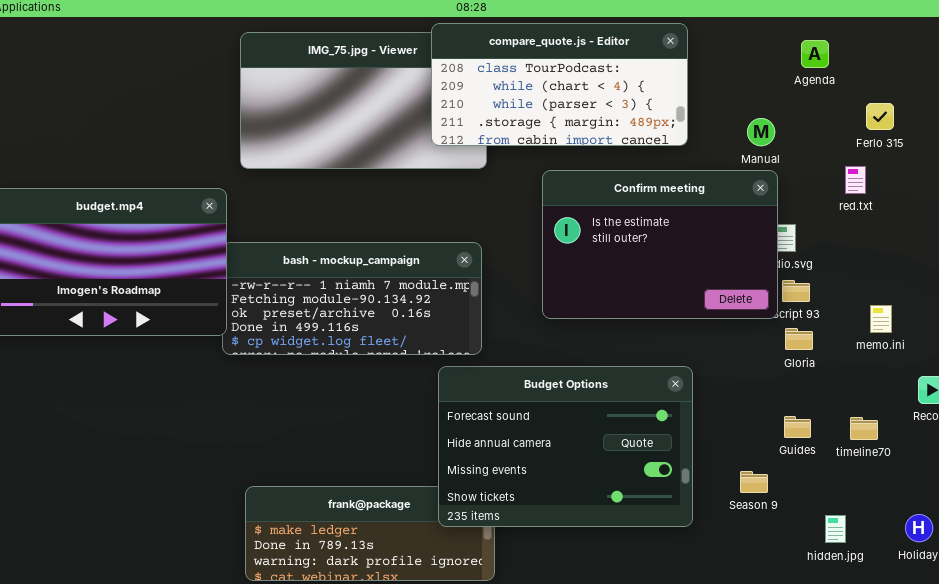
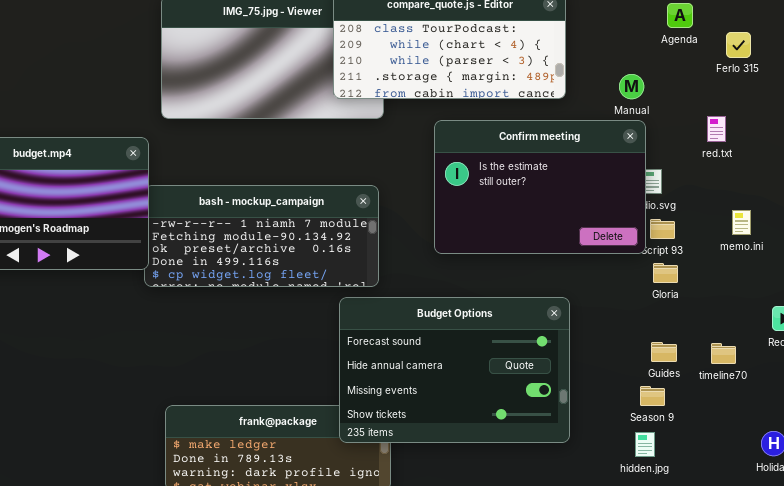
Ferlo 315: [866,103,894,130] -> [726,32,751,58], moved
memo.ini: [870,305,892,333] -> [732,210,751,235], moved
Season 9: [740,471,768,493] -> [640,386,665,406], moved
hidden.jpg: [825,515,846,543] -> [635,432,655,457], moved

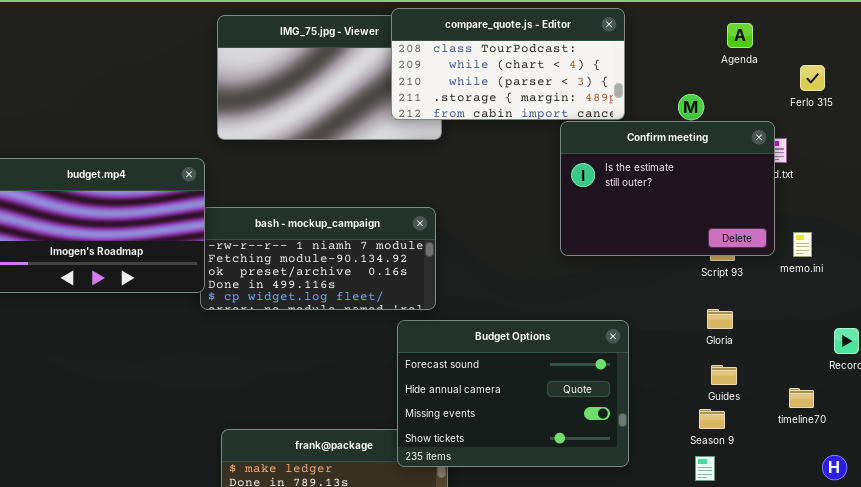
Ferlo 315: [726,32,751,58] -> [800,65,825,91], moved
Confirm meeting: [434,120,646,254] -> [560,121,775,256], moved
Gloria: [653,263,678,283] -> [707,309,733,329], moved
timeline70: [711,343,736,364] -> [789,388,814,408], moved

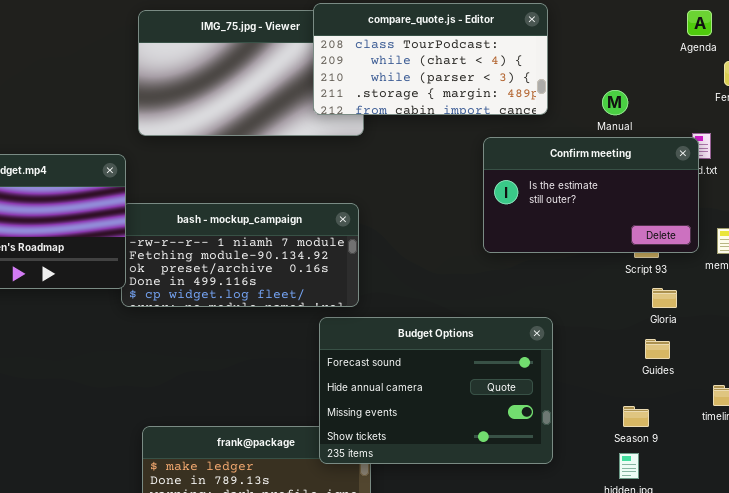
Agenda: [727,23,753,48] -> [687,10,712,36], moved
Confirm meeting: [560,121,775,256] -> [483,137,699,253], resized
Gloria: [707,309,733,329] -> [652,288,677,308], moved
Guides: [711,365,737,385] -> [645,339,670,359], moved

